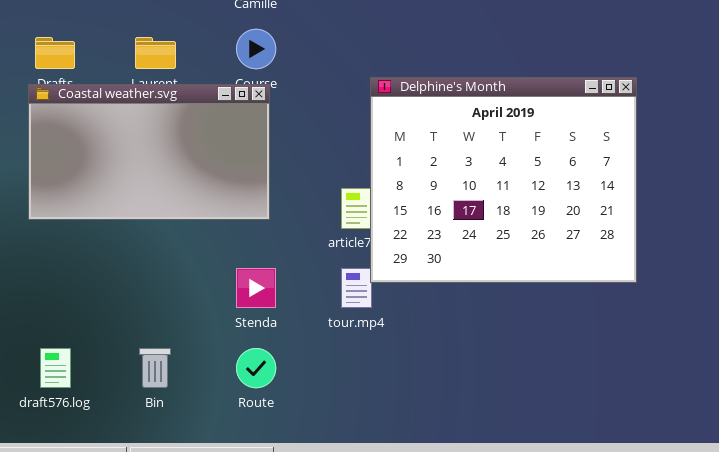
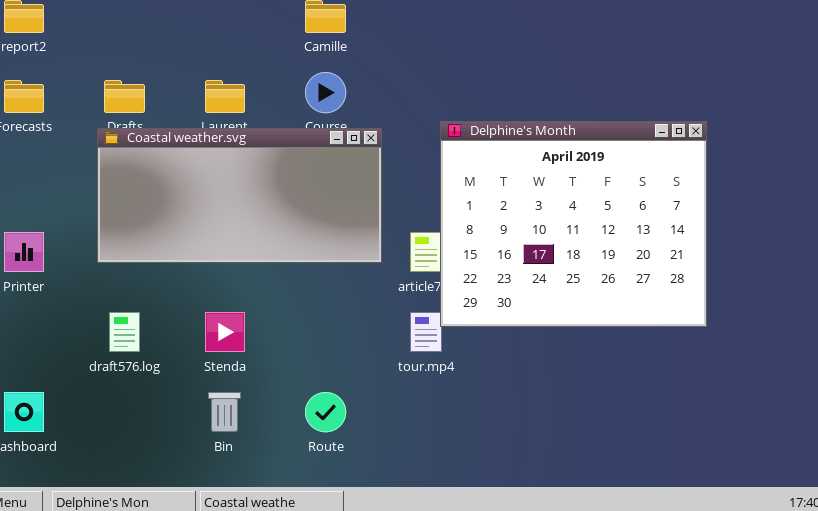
Coastal weather.svg: [28,84,270,220] -> [97,128,382,263], resized
Stenda: [236,268,276,308] -> [205,312,245,352], moved
draft576.log: [40,348,71,388] -> [109,312,140,352], moved

